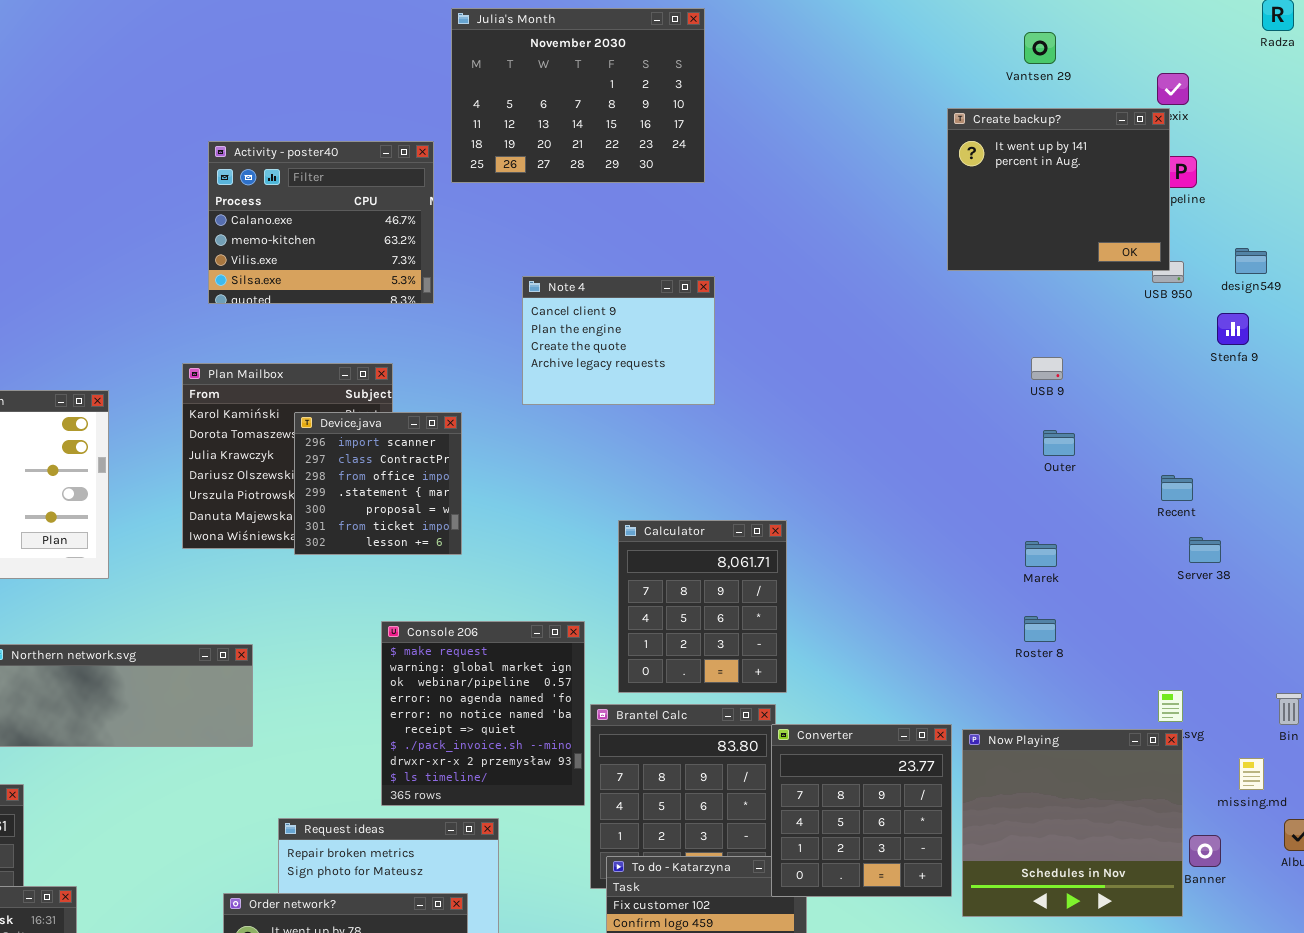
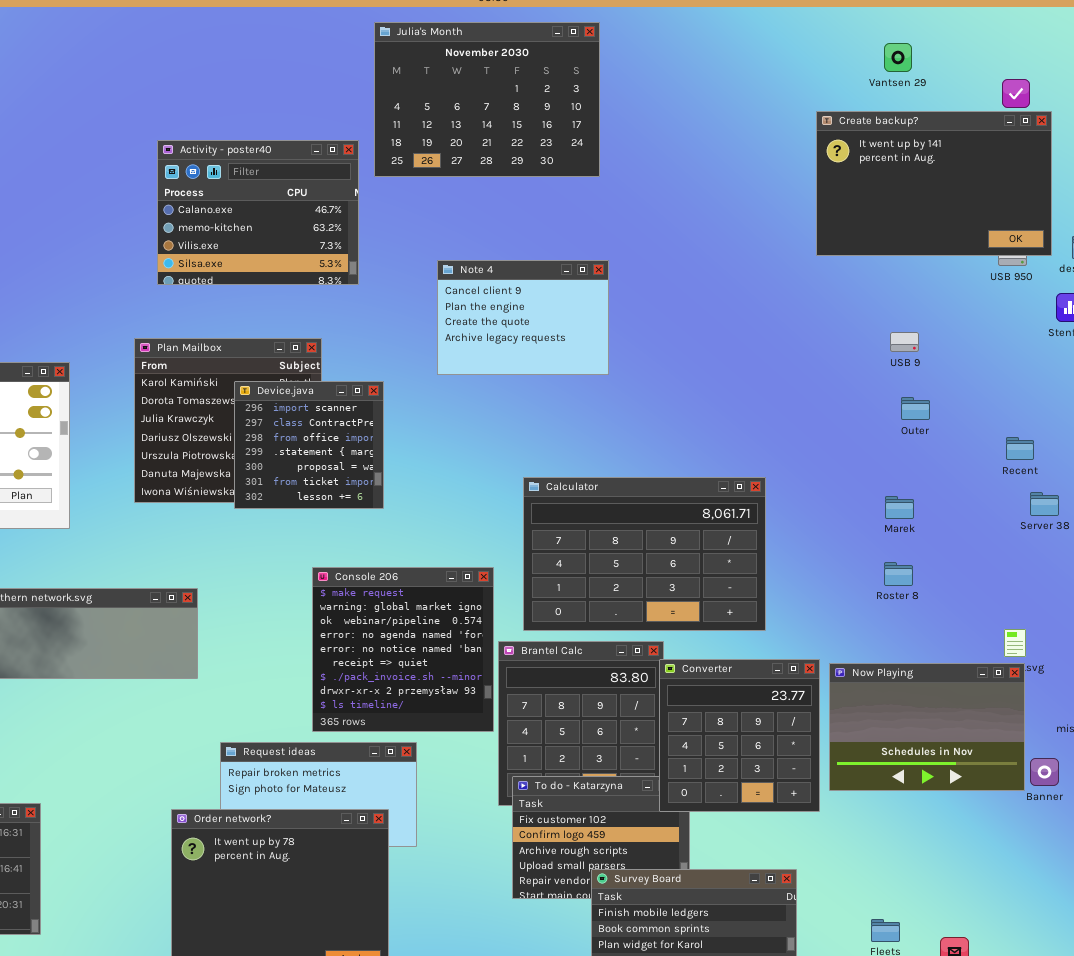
Create backup?: [947,108,1170,271] -> [816,111,1052,256], resized
Calculator: [618,520,787,693] -> [523,477,766,631], resized
Now Playing: [962,729,1183,917] -> [829,663,1025,791], resized

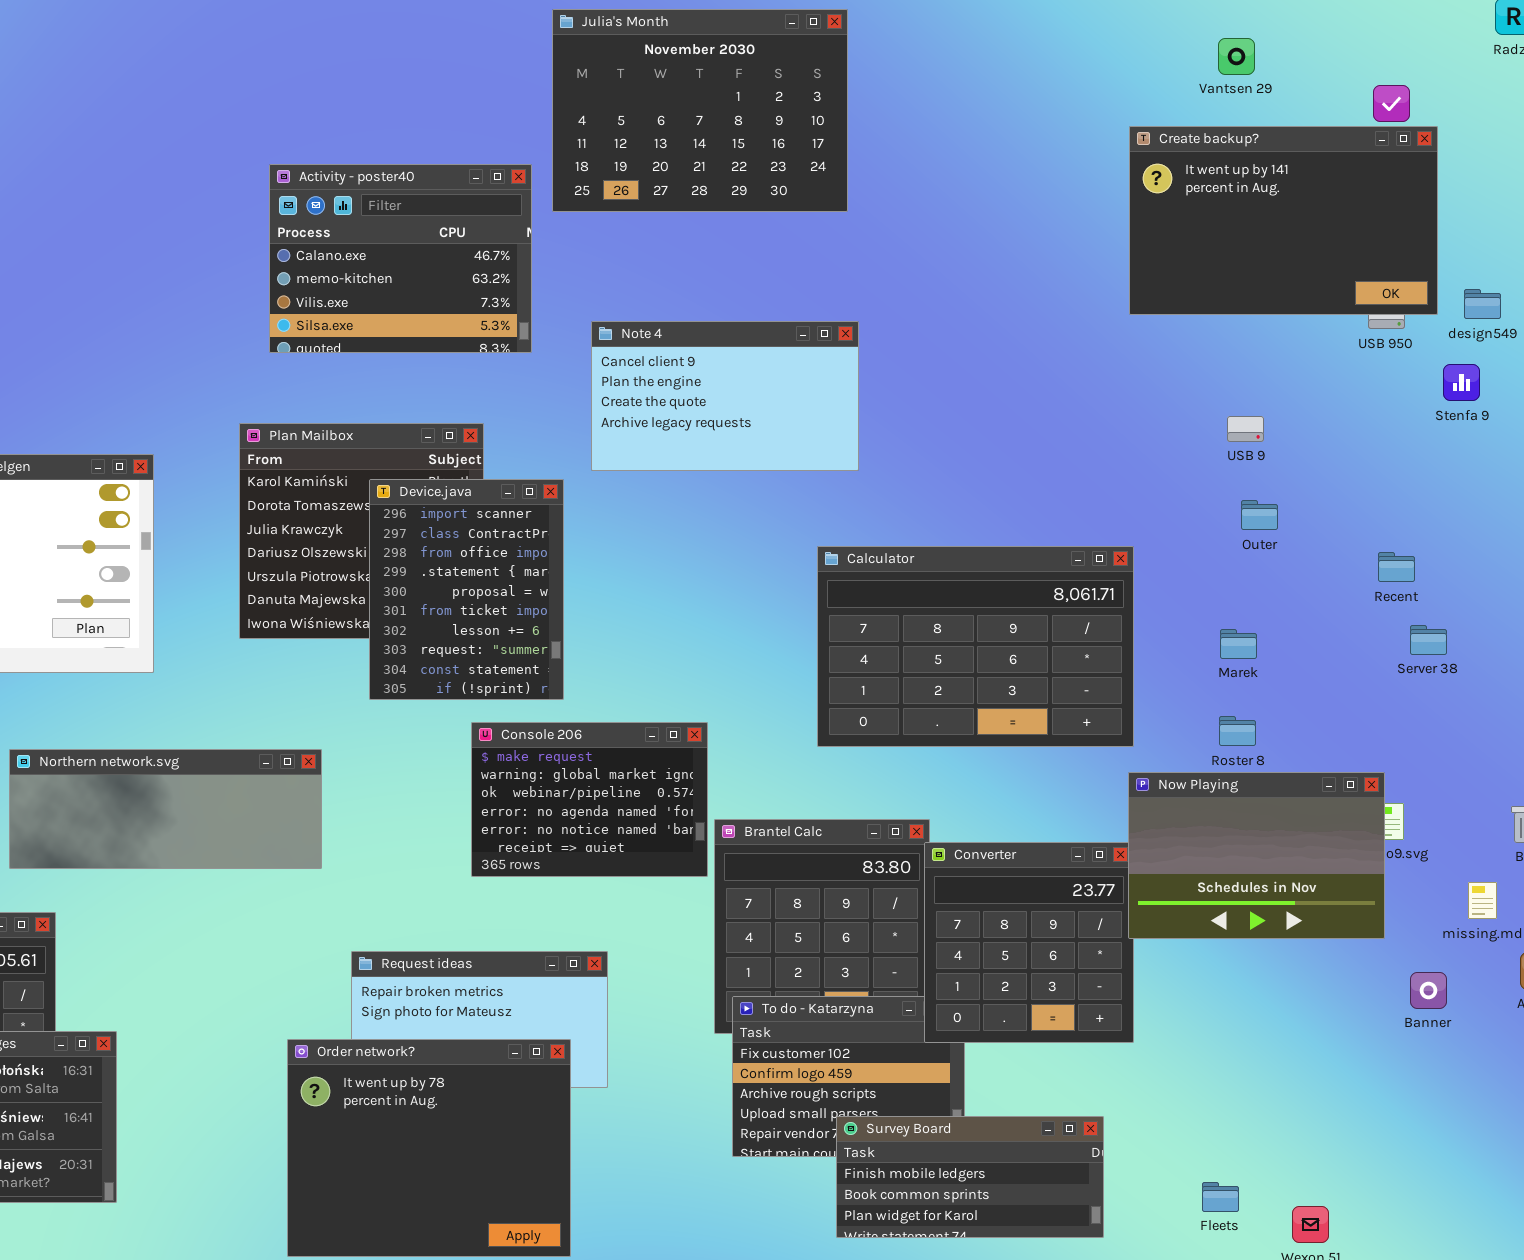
Note 4: [437,260,609,375] -> [591,321,859,471], resized
Device.java: [234,381,384,509] -> [369,479,564,700], resized
Calculator: [523,477,766,631] -> [817,546,1134,747], moved
Console 206: [312,567,494,732] -> [471,722,708,877], resized
Now Playing: [829,663,1025,791] -> [1128,772,1385,939], moved

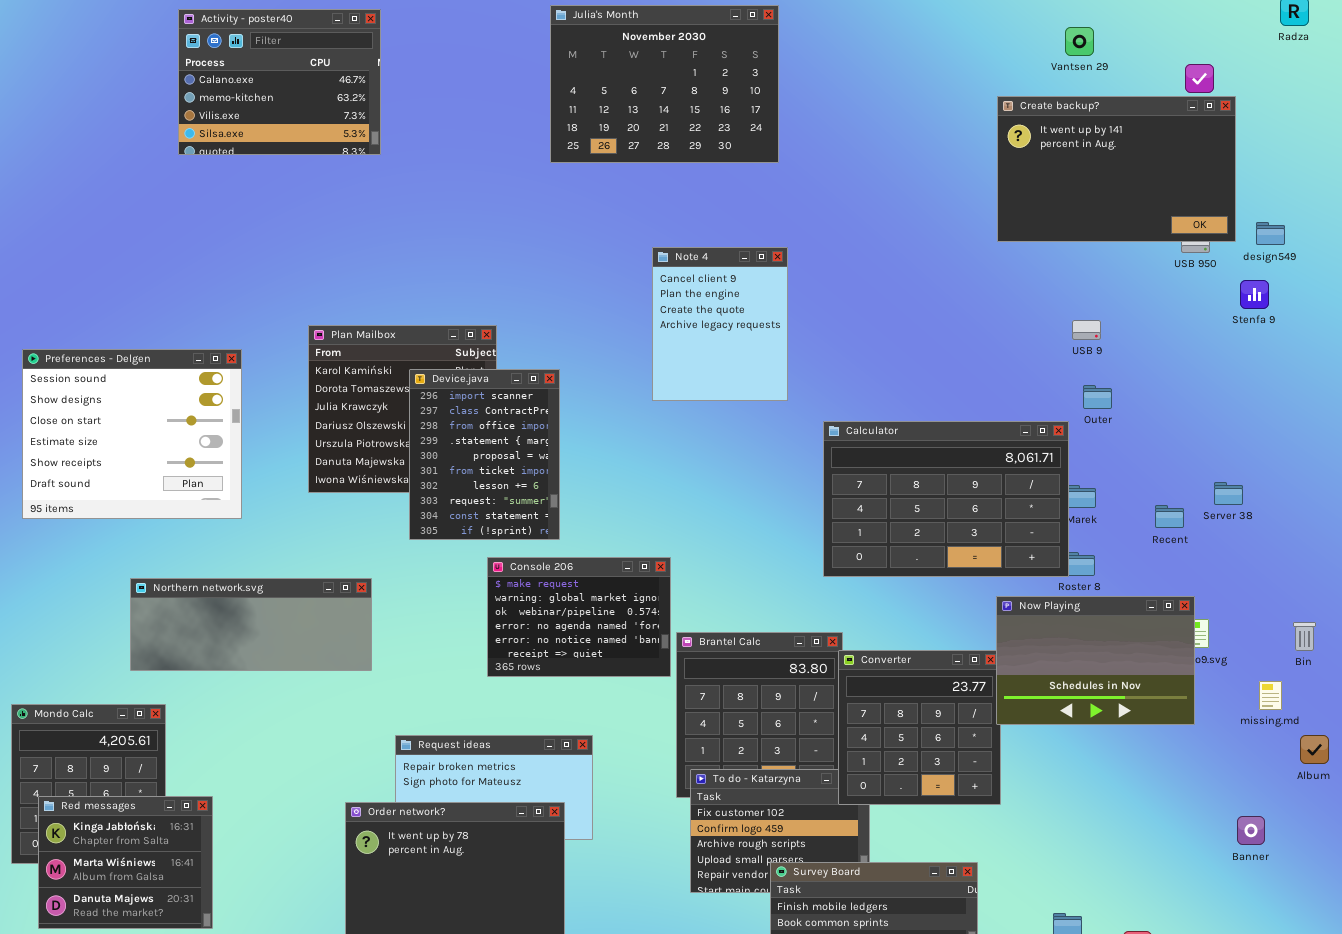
Activity - poster40: [269,164,532,353] -> [178,9,381,155], moved
Note 4: [591,321,859,471] -> [652,247,788,401], resized
Calculator: [817,546,1134,747] -> [823,421,1069,577], moved
Recent: [1378,552,1415,582] -> [1155,505,1184,528], moved
Banner: [1410,972,1447,1009] -> [1237,816,1265,845], moved

